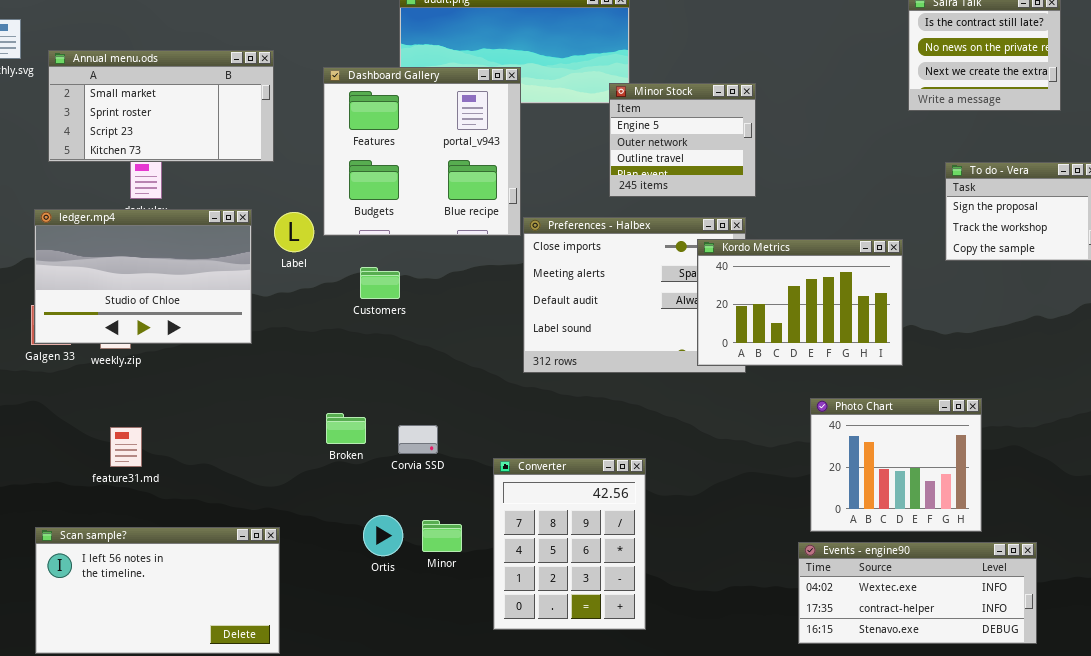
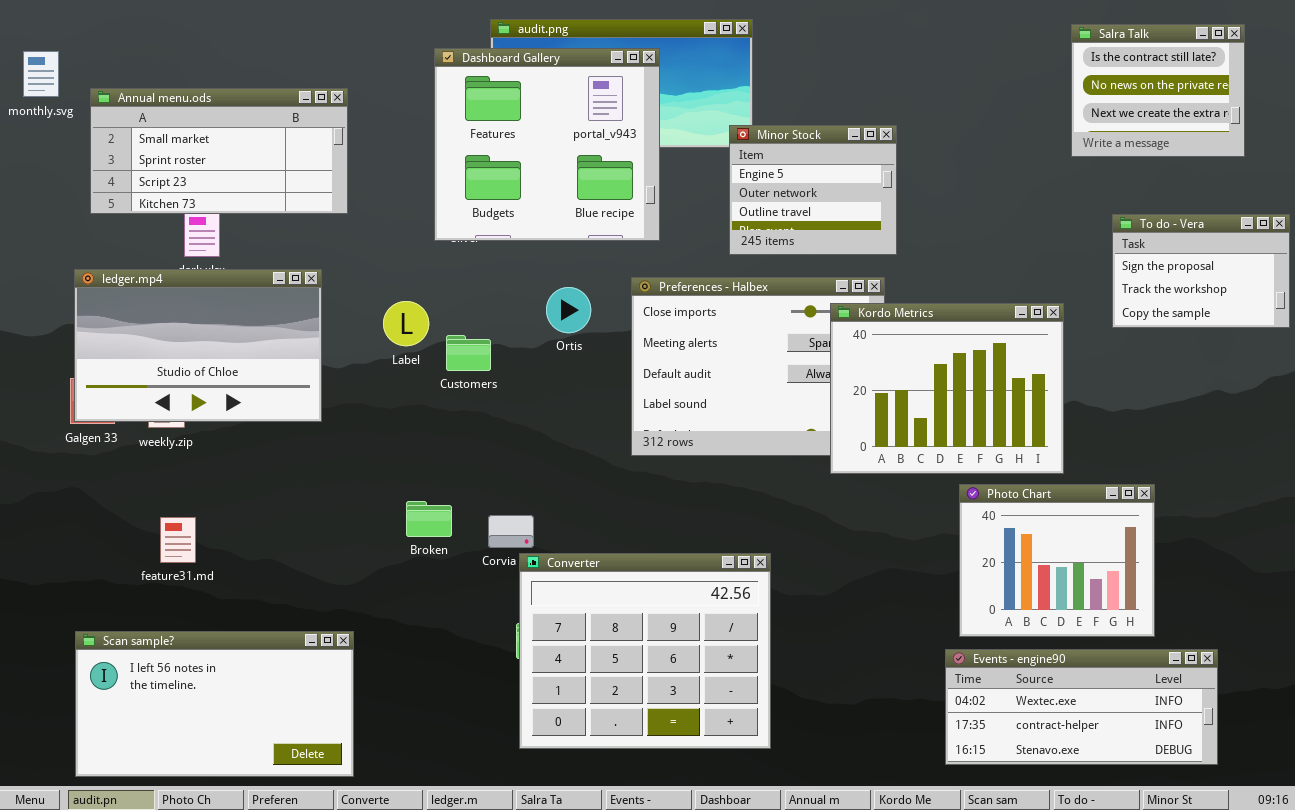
Dashboard Gallery: [323,67,521,236] -> [434,48,660,241], moved
Label: [274,212,314,252] -> [383,301,429,346], moved
Kordo Metrics: [697,239,903,366] -> [830,303,1064,474], resized
Converter: [493,458,646,630] -> [519,553,771,749], resized
Ortis: [363,515,403,556] -> [546,287,591,333], moved

